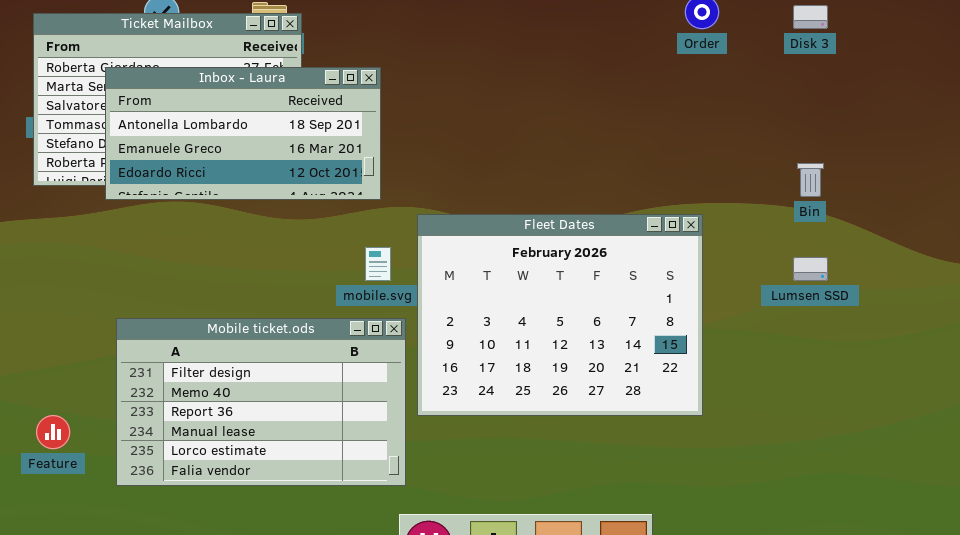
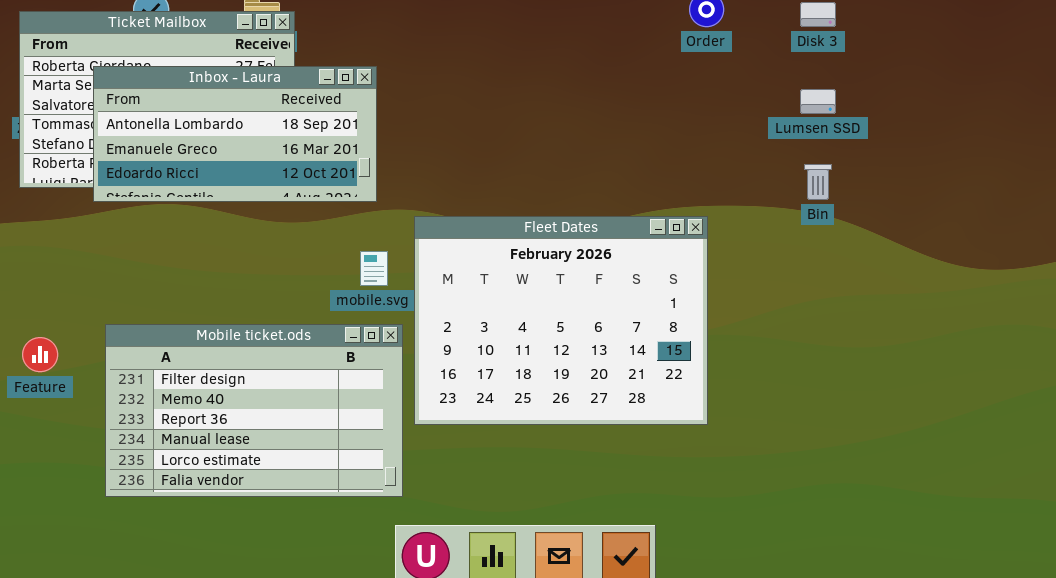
Lumsen SSD: [793,257,828,281] -> [800,89,836,114], moved
Feature: [36,415,70,449] -> [22,337,58,372], moved

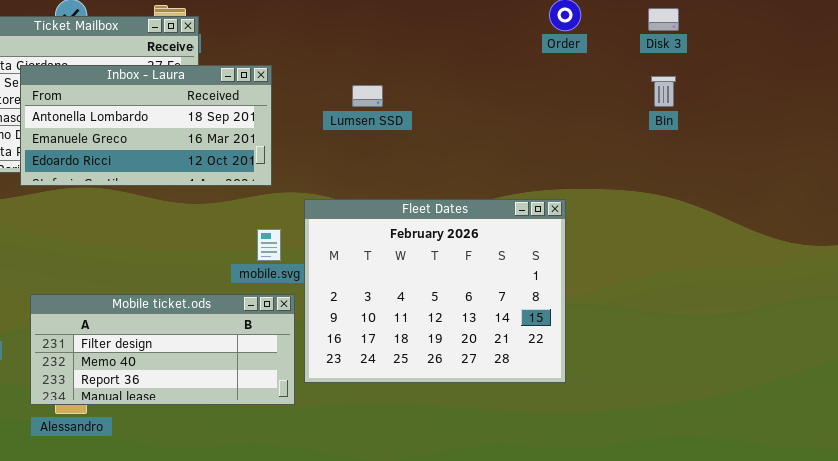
Lumsen SSD: [800,89,836,114] -> [352,85,383,107], moved
Bin: [804,164,832,200] -> [651,76,676,107], moved
Mobile ticket.ods: [105,324,403,497] -> [30,294,295,405], resized

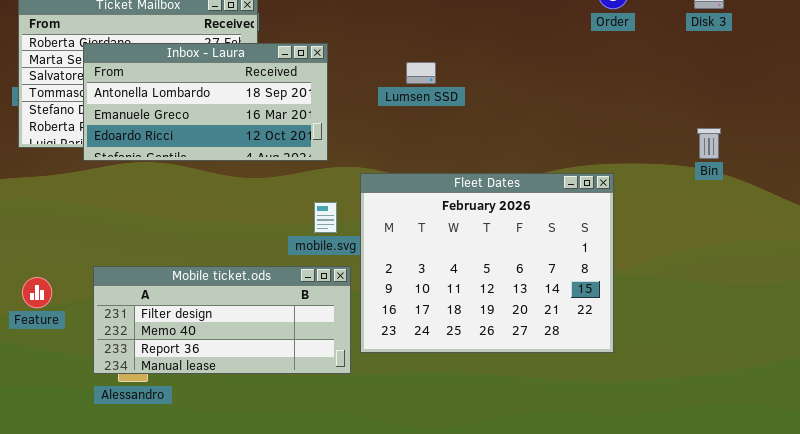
Bin: [651,76,676,107] -> [697,128,721,159], moved

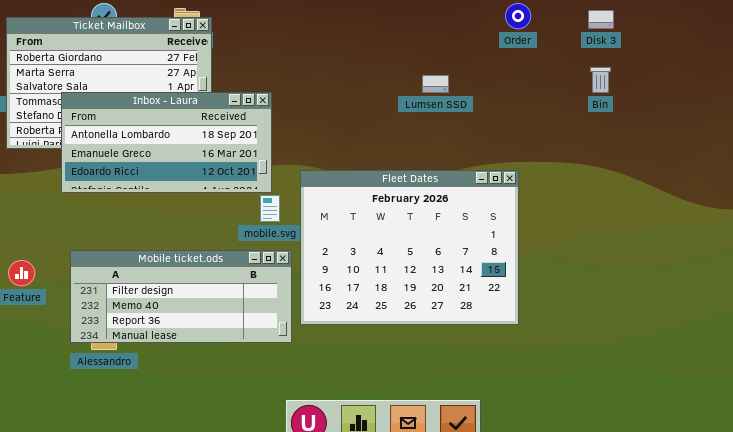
Inbox - Laura: [83,43,328,161] -> [61,92,272,193], moved
Lumsen SSD: [406,62,436,84] -> [422,75,449,93], moved
Bin: [697,128,721,159] -> [590,67,611,93], moved

